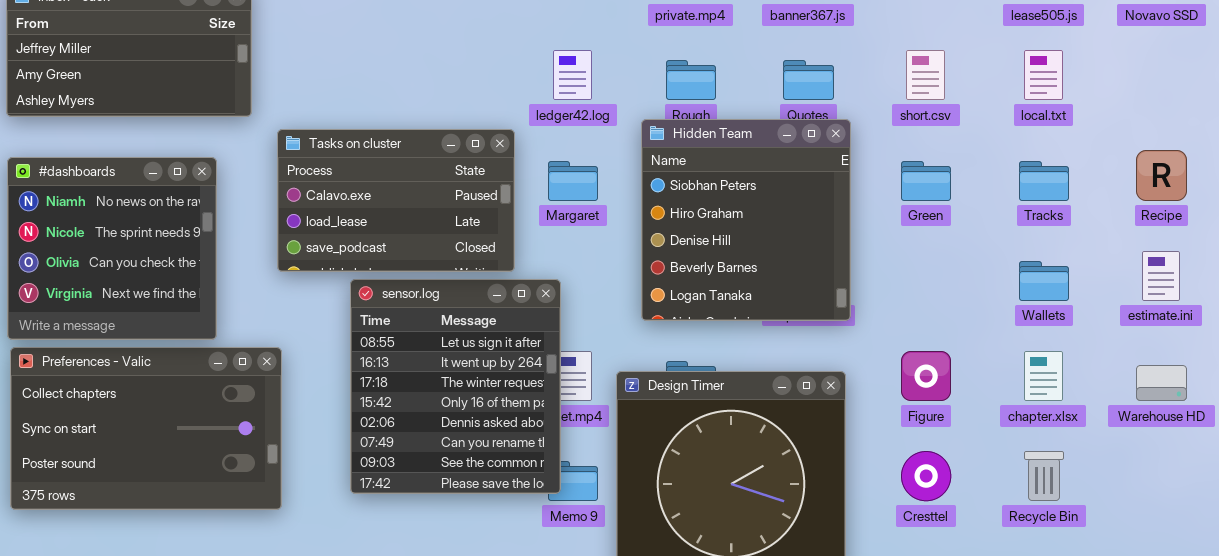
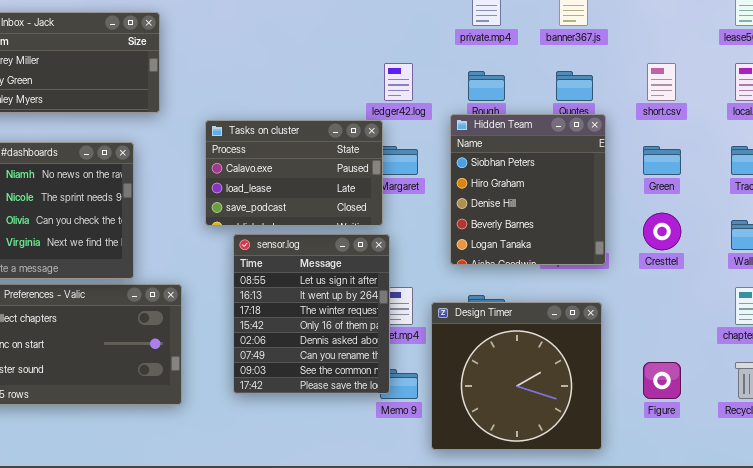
Tasks on cluster: [277,129,515,272] -> [205,120,383,226], moved
Figure: [901,351,951,401] -> [643,362,681,399], moved
Cresttel: [901,451,951,501] -> [643,213,681,250], moved

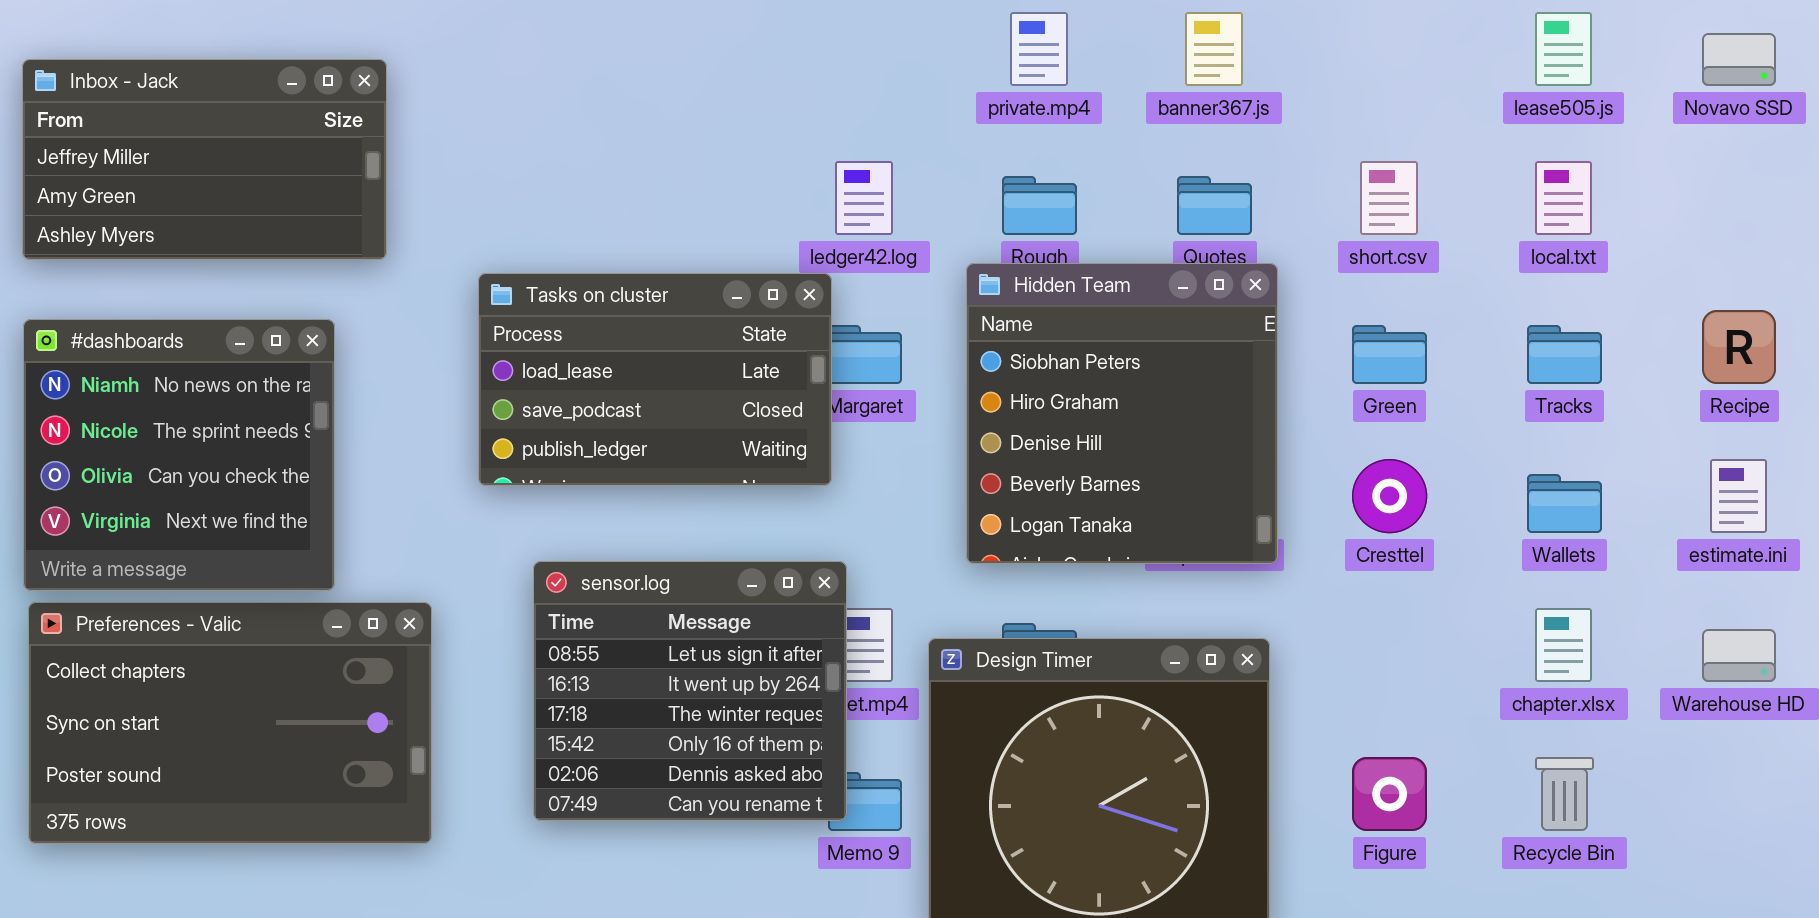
Tasks on cluster: [205,120,383,226] -> [478,273,832,486], scrolled down 1 row
sensor.log: [233,234,390,394] -> [533,561,847,821], resized

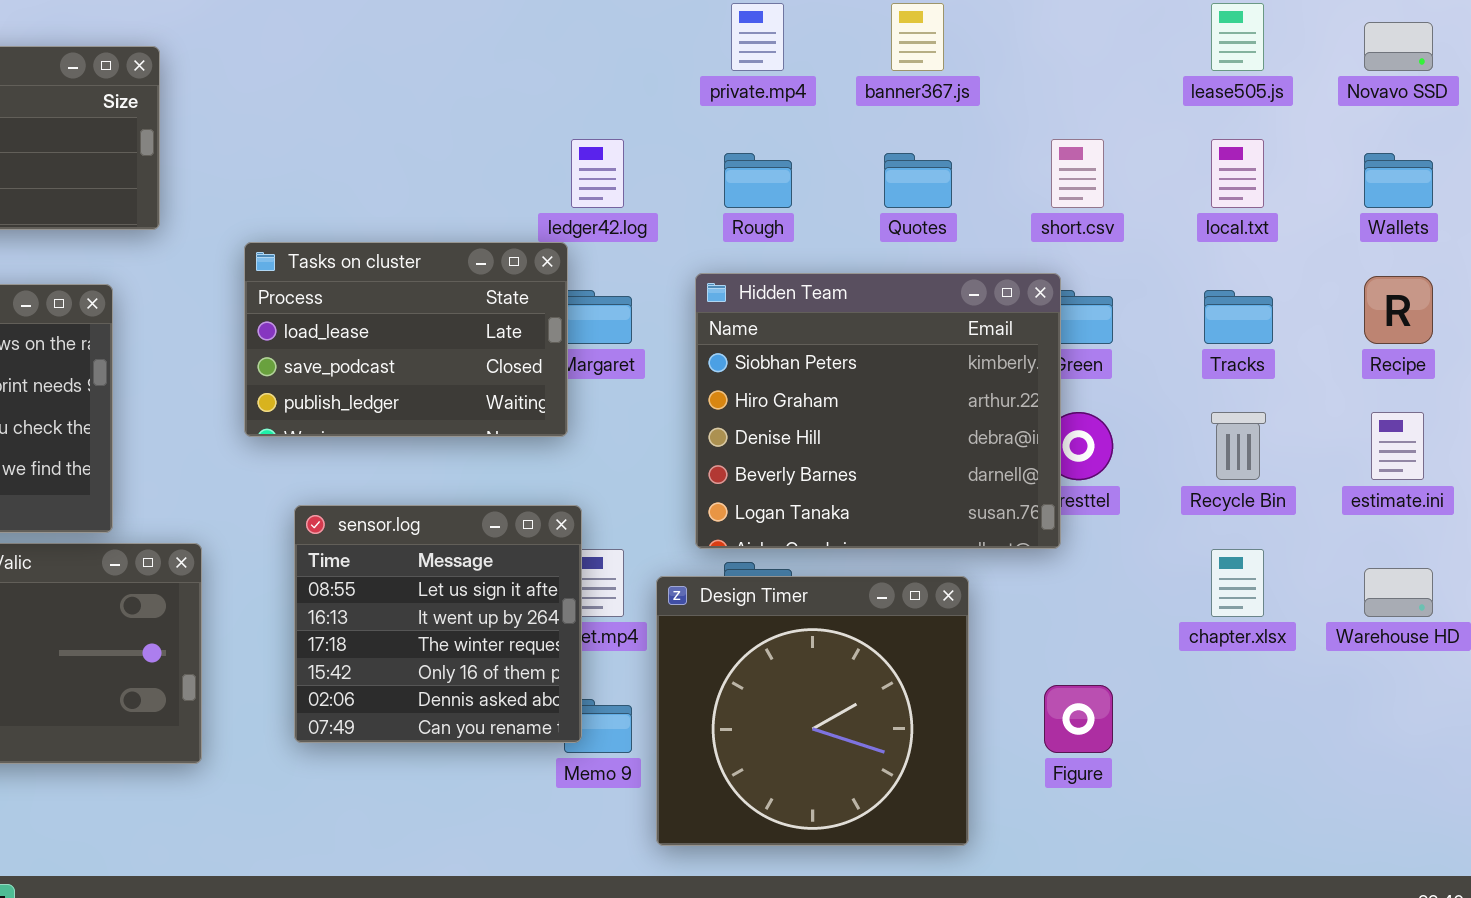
Hidden Team: [966,263,1278,564] -> [695,273,1061,549], moved, resized
Wallets: [1527,474,1602,533] -> [1364,153,1433,208], moved
Recycle Bin: [1535,757,1594,831] -> [1211,412,1266,480], moved

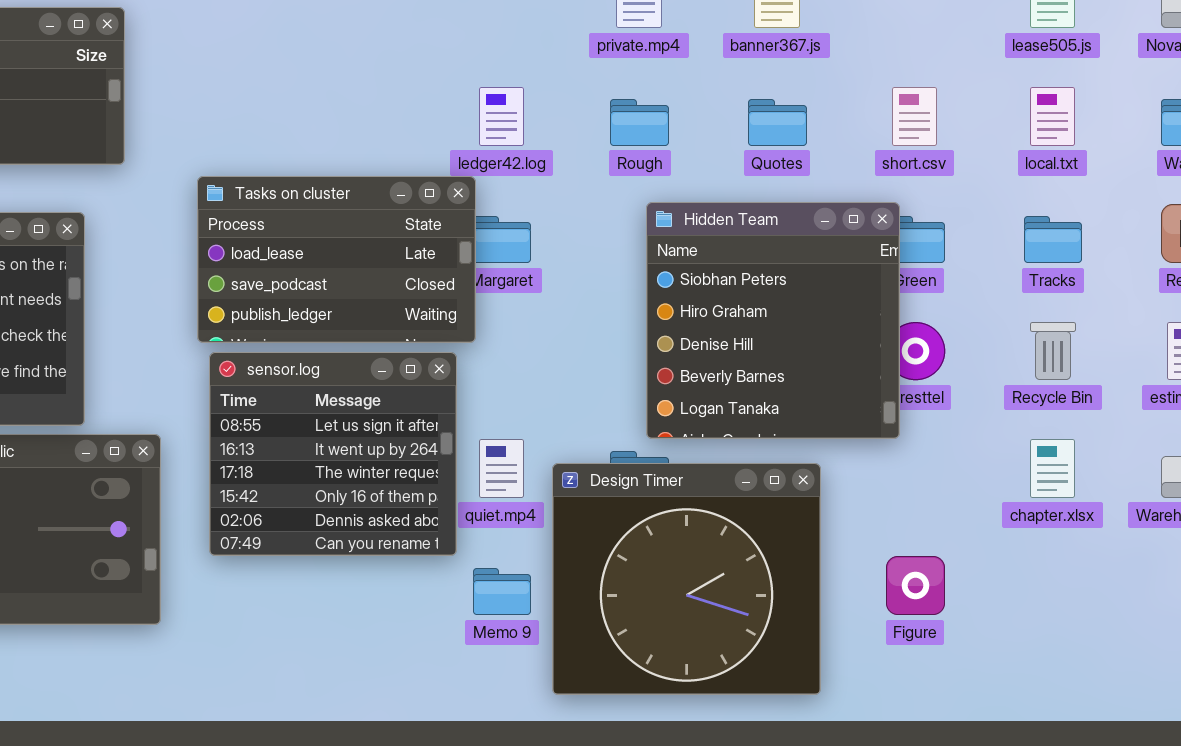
Hidden Team: [695,273,1061,549] -> [646,202,900,439], resized
sensor.log: [294,505,582,743] -> [209,352,457,556], moved

